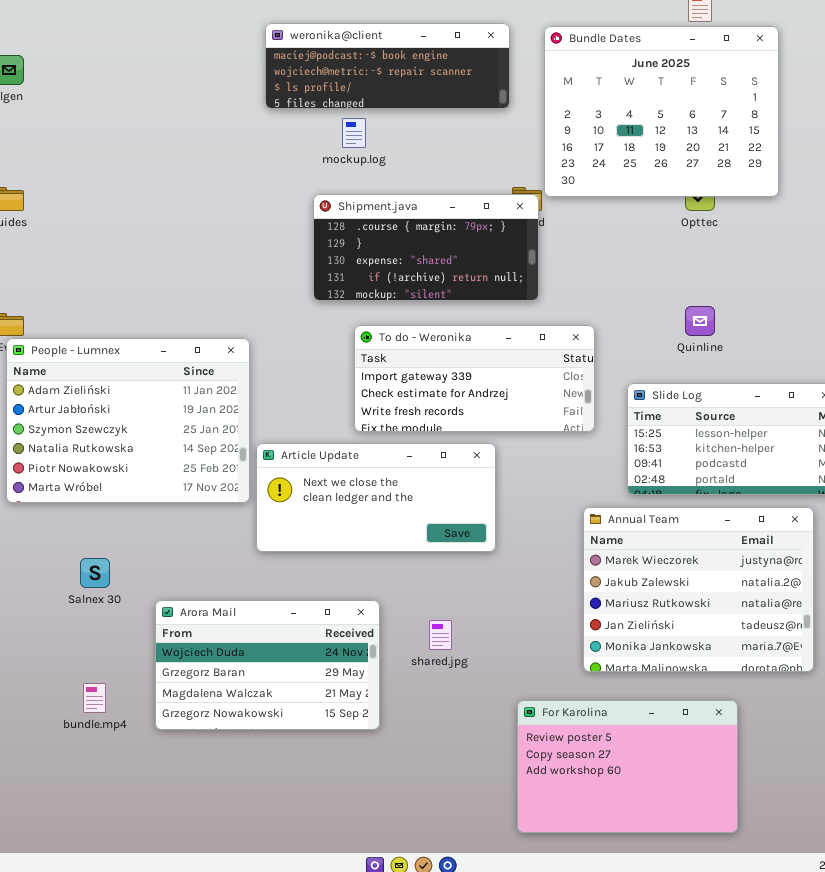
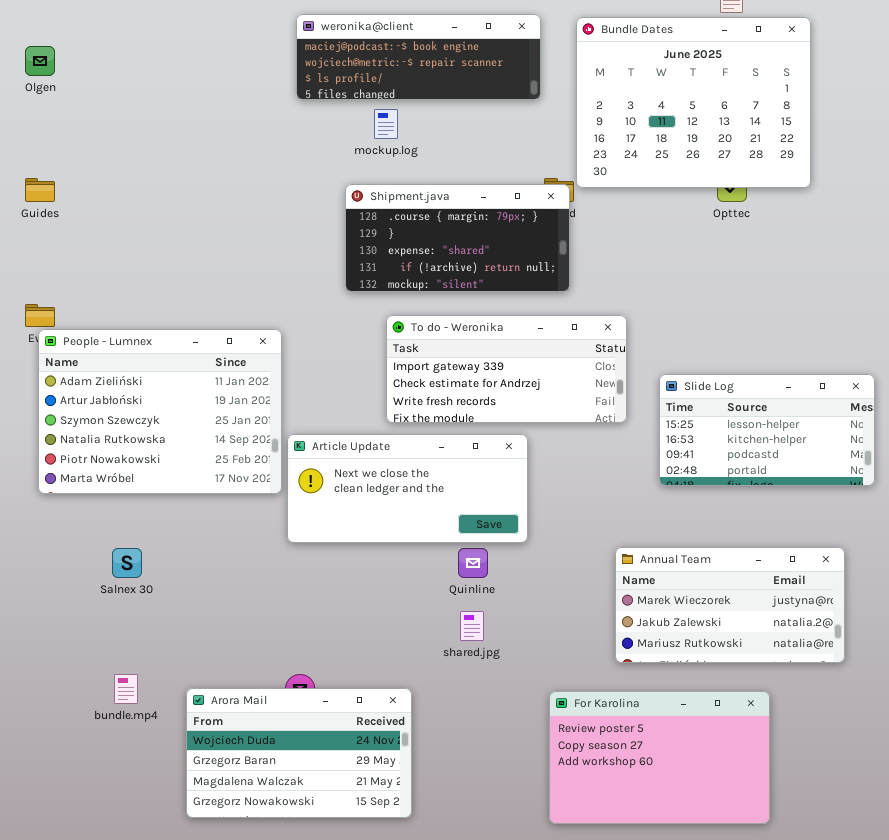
Quinline: [685,306,715,336] -> [458,548,488,578], moved
Annual Team: [583,507,814,672] -> [615,547,845,663], resized
Arora Mail: [155,600,380,730] -> [186,688,412,818], moved

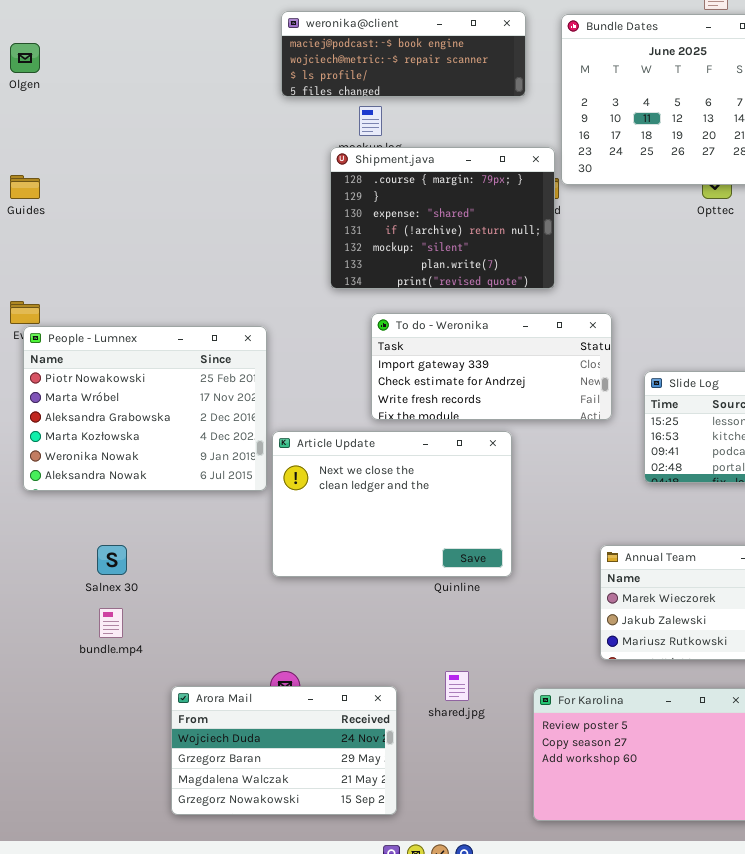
Shipment.java: [345,184,570,292] -> [330,147,555,289], resized
People - Lumnex: [38,329,282,494] -> [23,326,267,491], scrolled down 4 rows
Article Update: [287,434,528,543] -> [272,431,512,577], resized
shared.jpg: [460,611,484,641] -> [445,671,469,701], moved
bundle.mp4: [114,674,138,704] -> [99,608,123,638], moved

